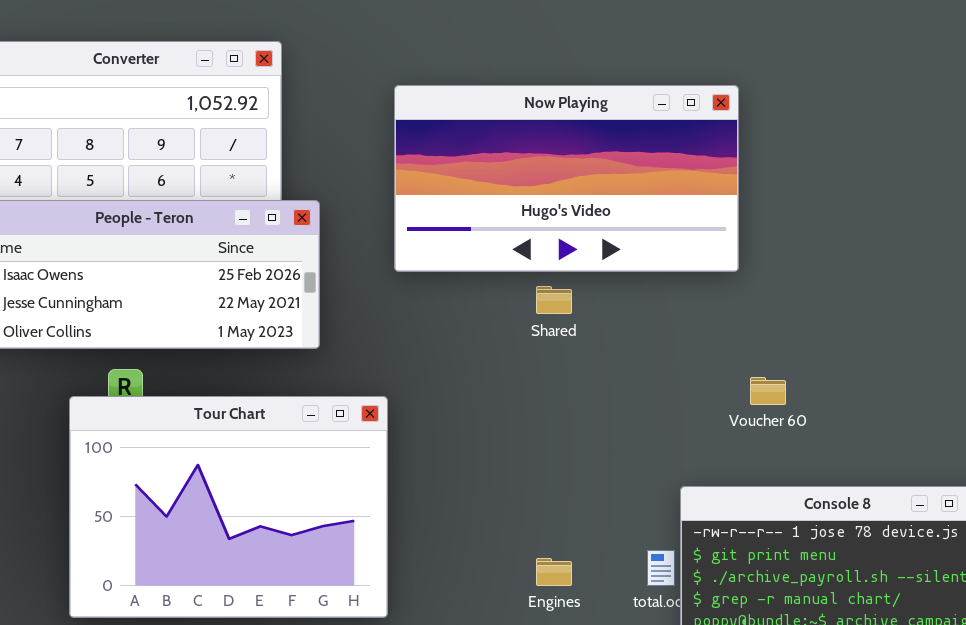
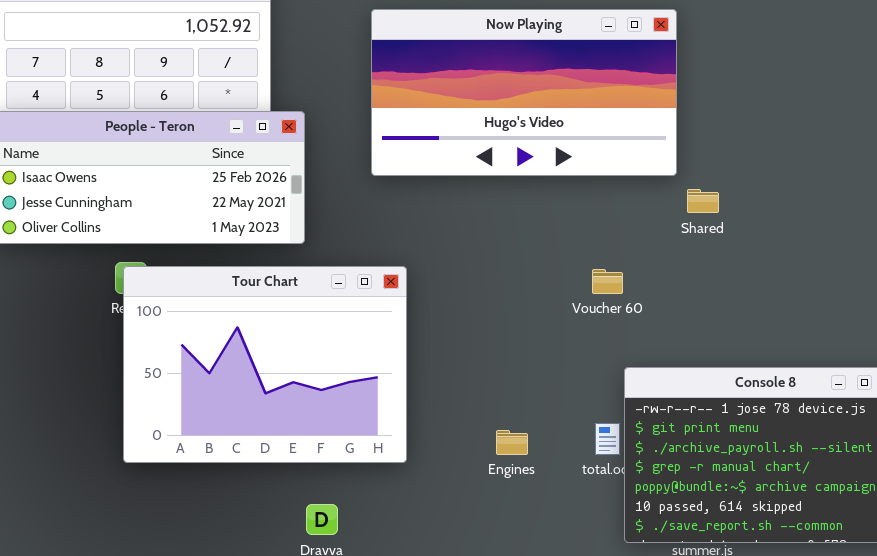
Shared: [536,286,572,314] -> [687,189,719,213], moved
Voucher 60: [750,377,786,405] -> [592,269,623,294], moved
Tour Chart: [69,396,388,618] -> [123,266,407,463], moved

